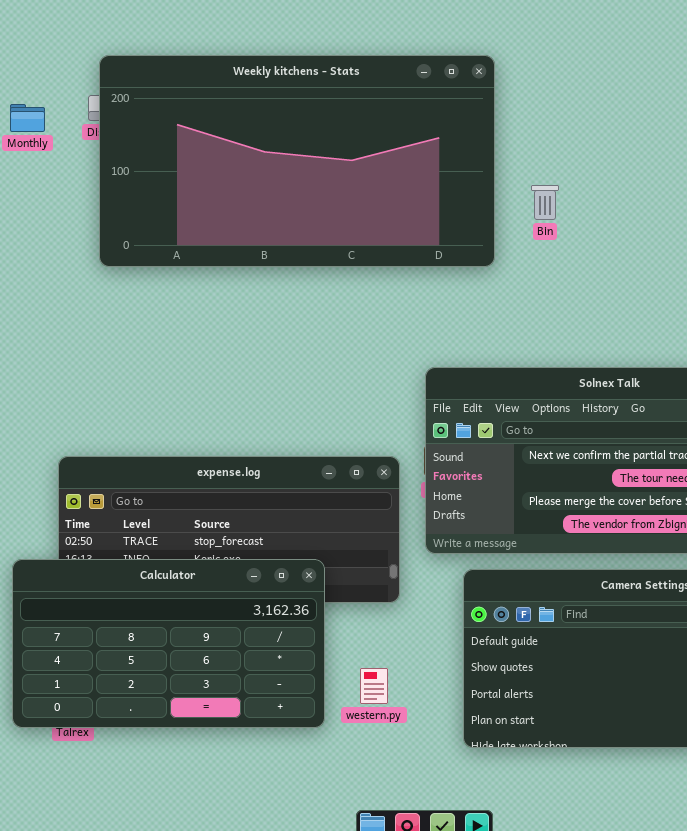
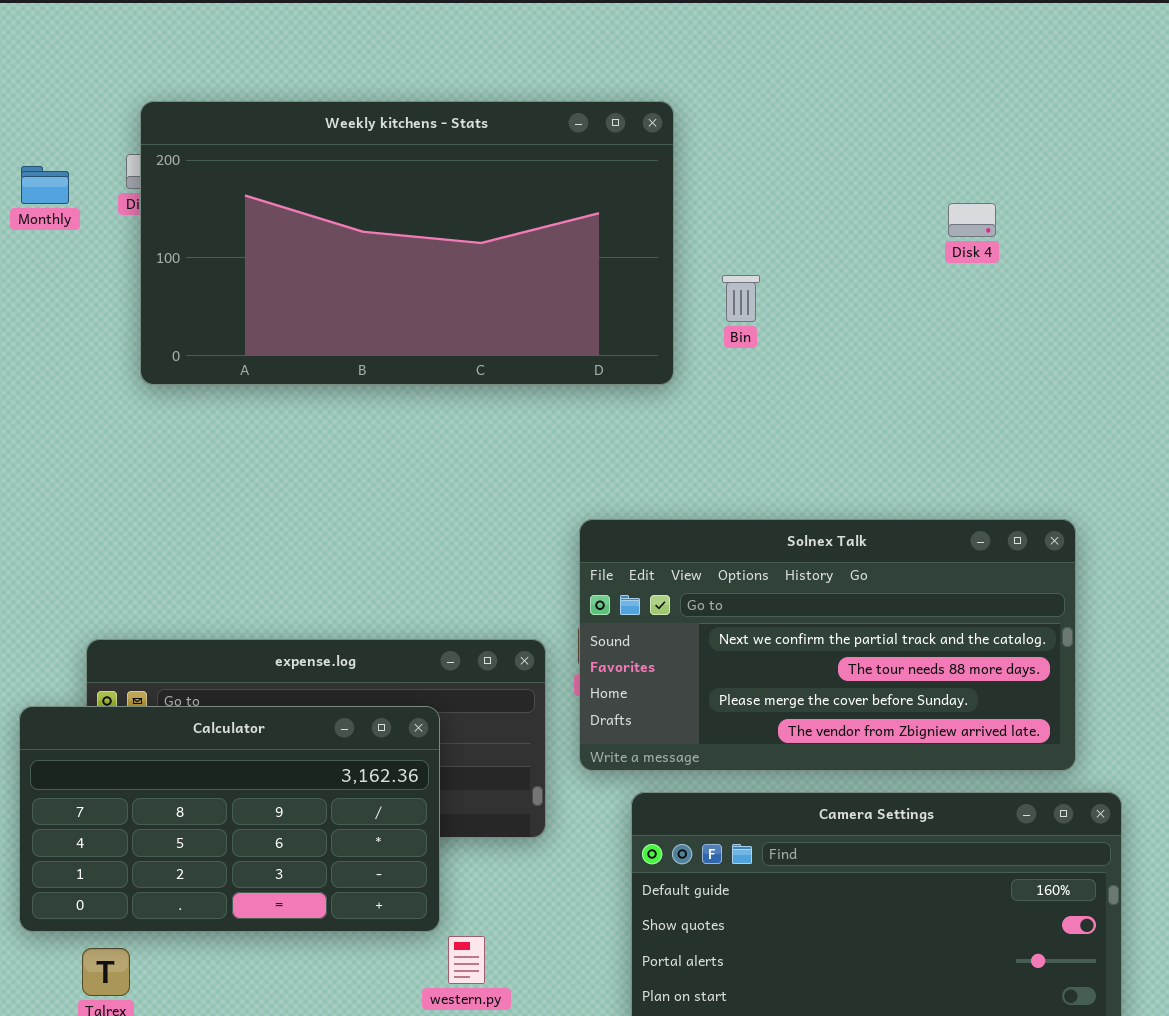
Calculator: [12,559,325,728] -> [19,706,440,932], moved
western.py: [360,668,388,704] -> [448,936,485,984], moved

